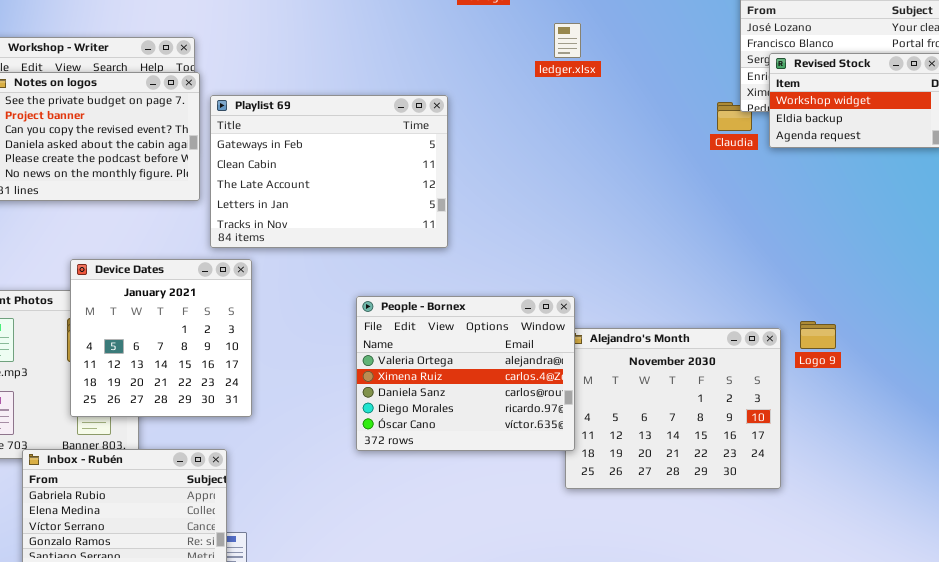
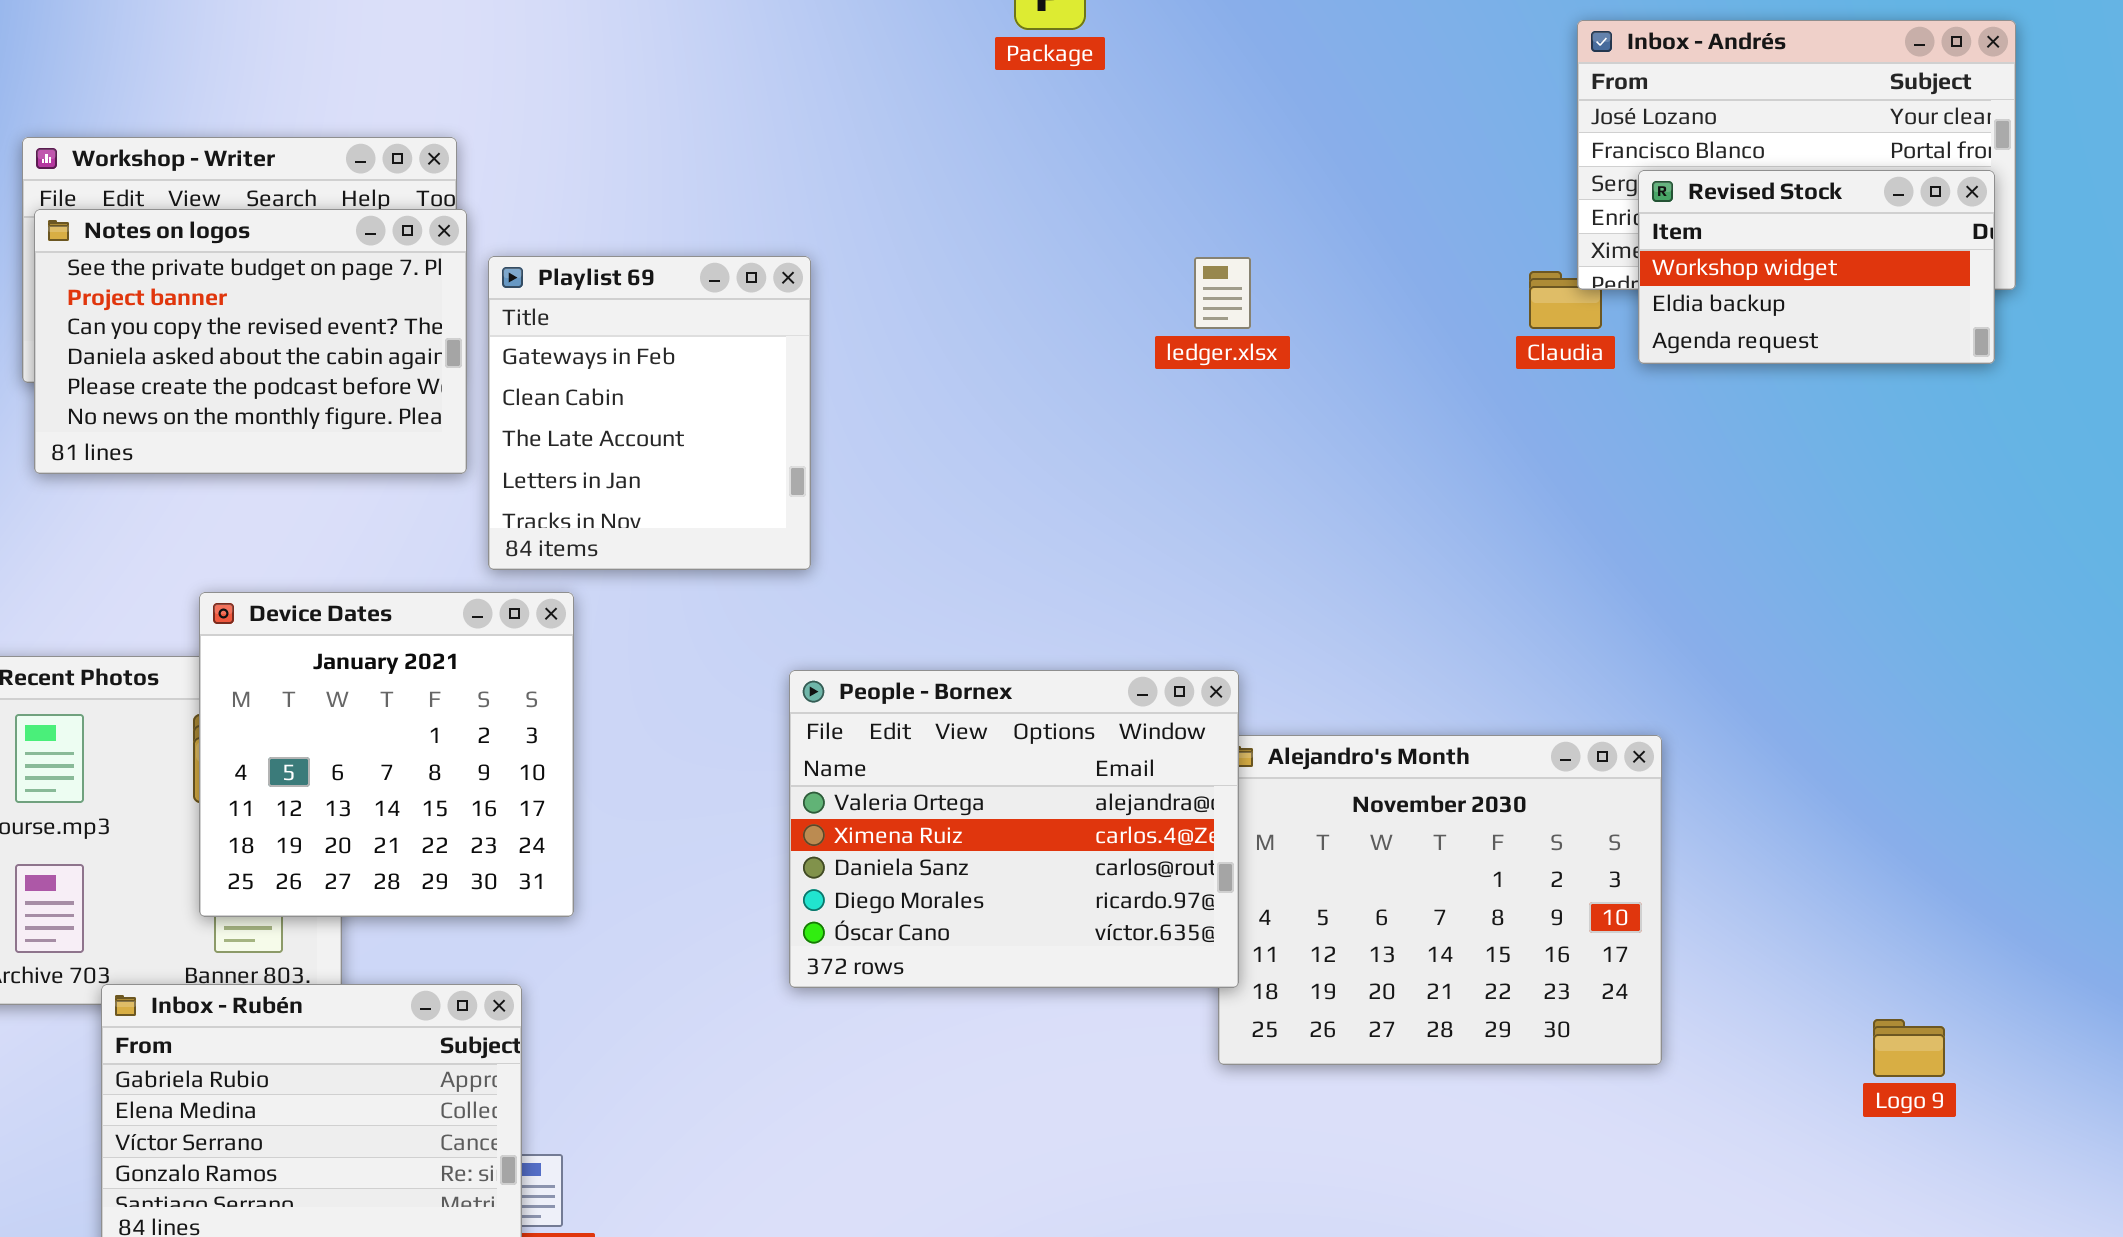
ledger.xlsx: [554,23,581,58] -> [1194,257,1251,329], moved
Playlist 69: [210,95,448,248] -> [488,256,811,570], resized
Logo 9: [800,321,836,349] -> [1873,1019,1945,1077], moved

